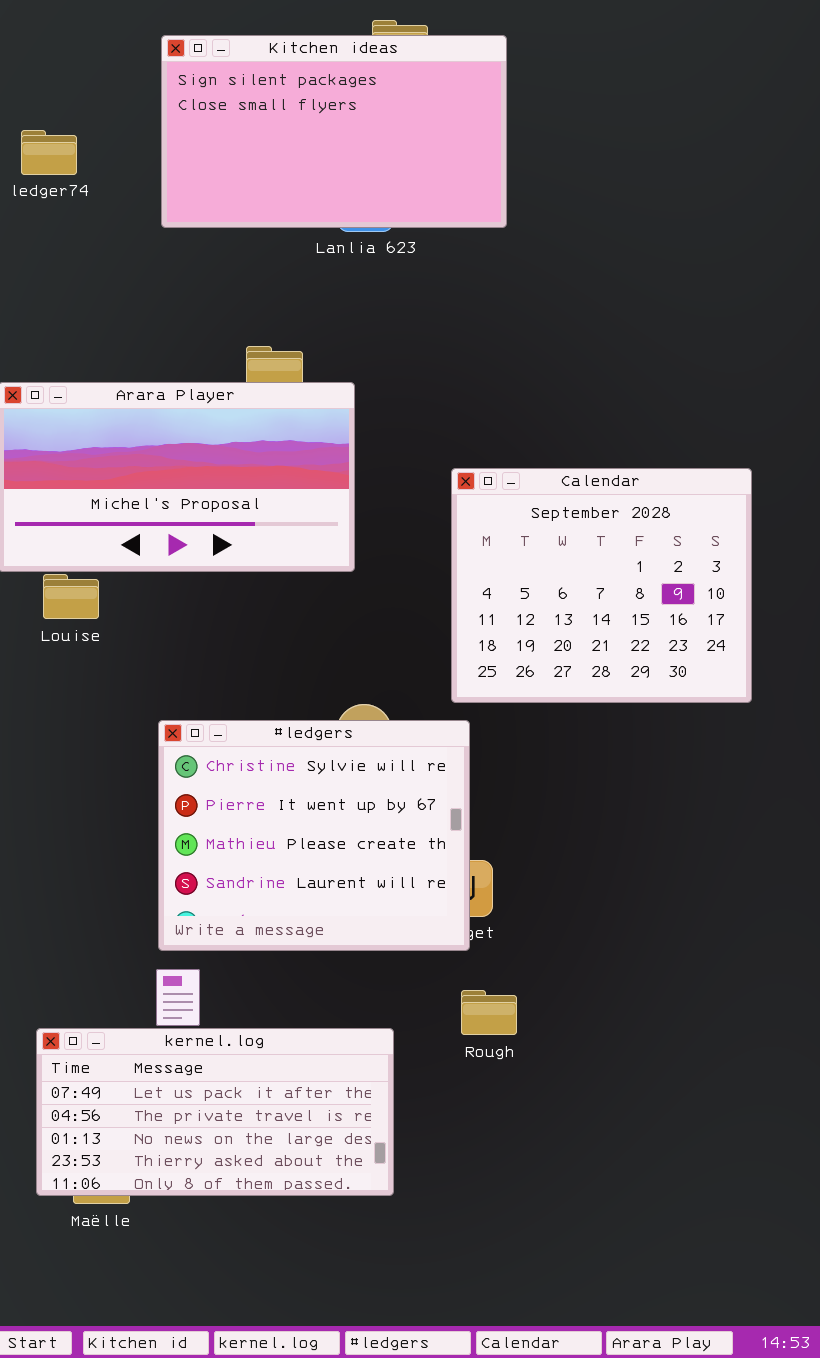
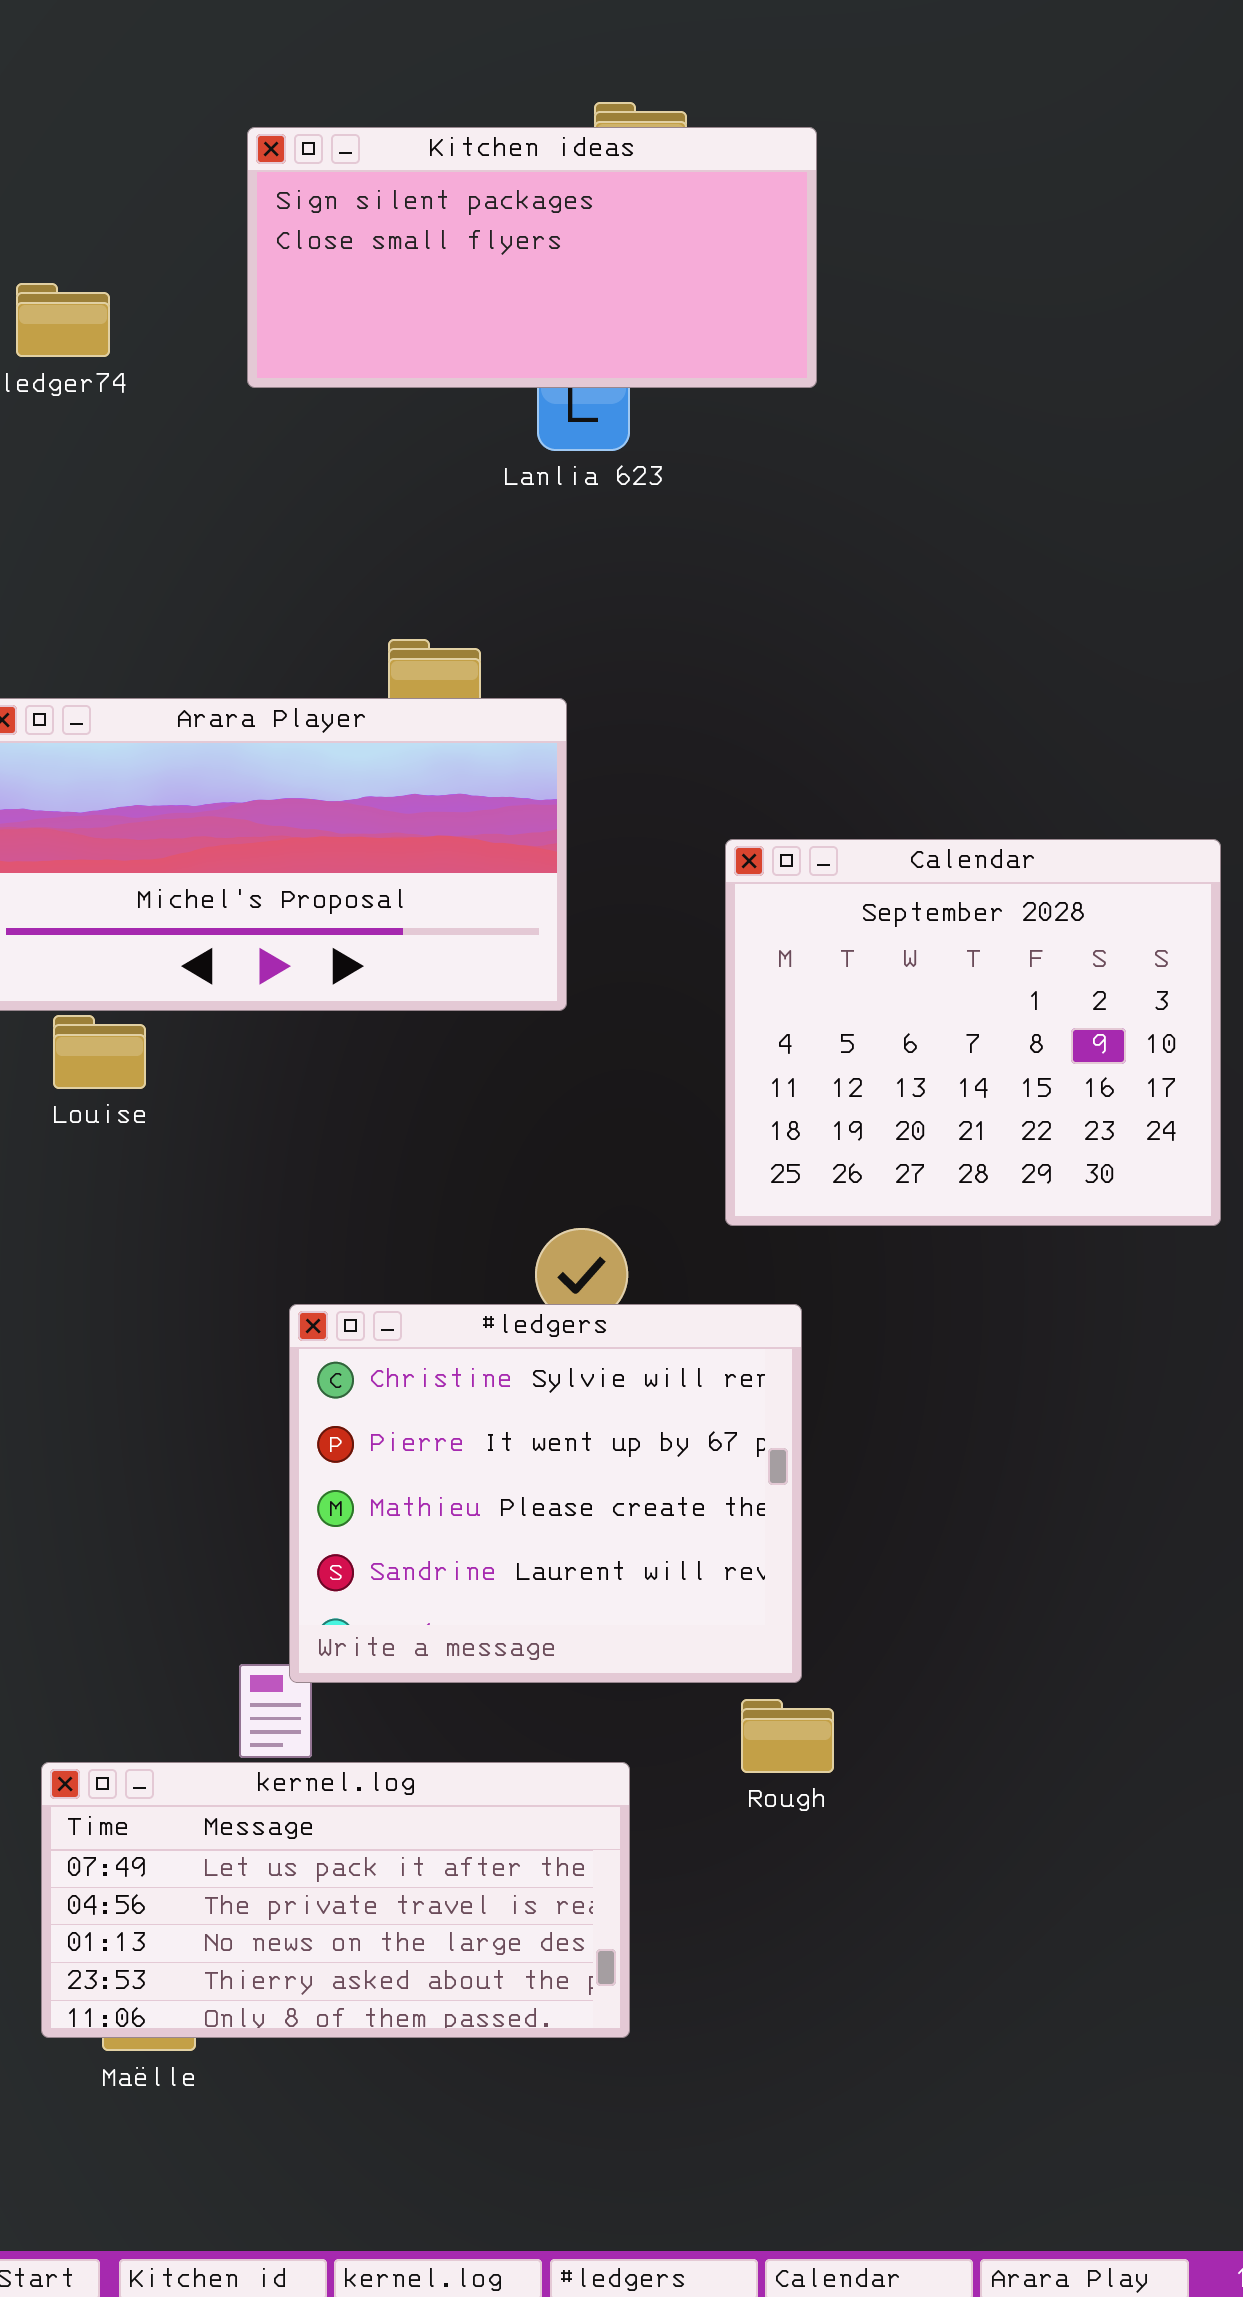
Kitchen ideas: [161,35,507,228] -> [247,127,817,388], resized
#ledgers: [158,720,470,951] -> [289,1304,802,1683], moved

